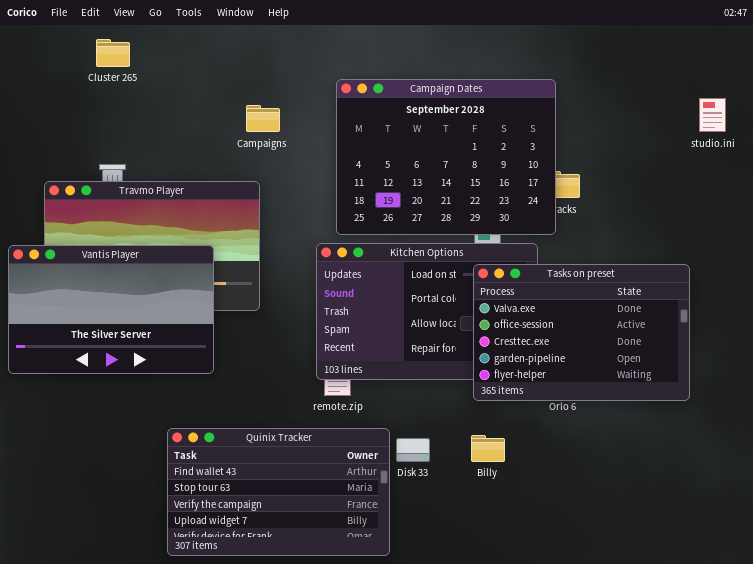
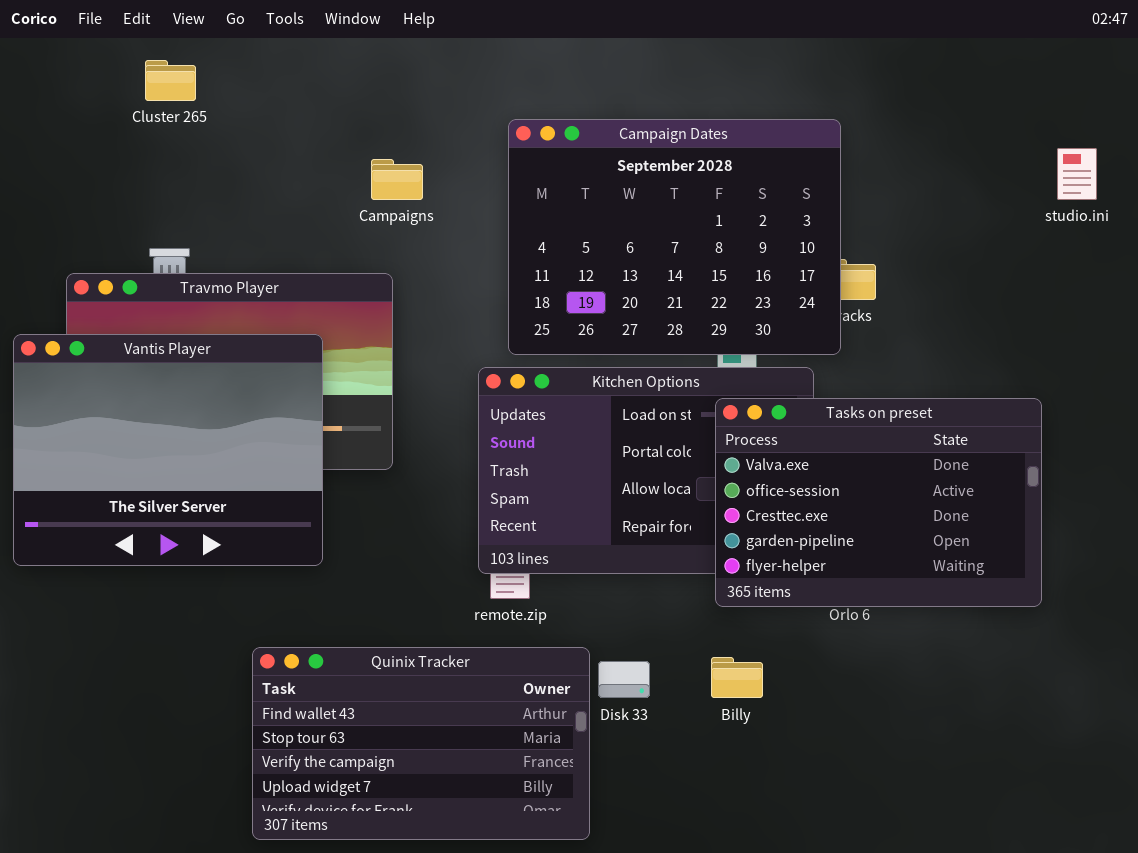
Vantis Player: [8,245,214,374] -> [13,334,323,566], resized

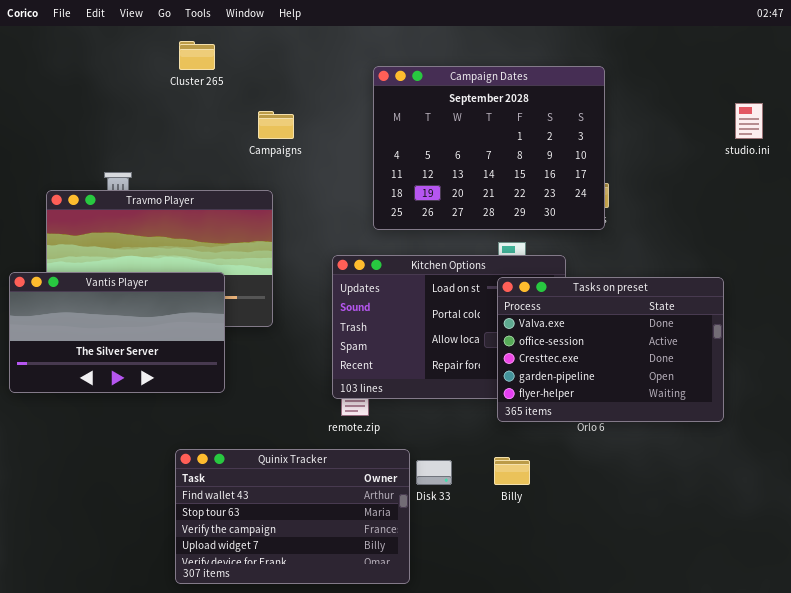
Cluster 265: [145,60,196,101] -> [179,41,215,70], moved
Campaign Dates: [508,119,841,355] -> [373,66,605,230], moved
Vantis Player: [13,334,323,566] -> [9,272,225,393], resized

